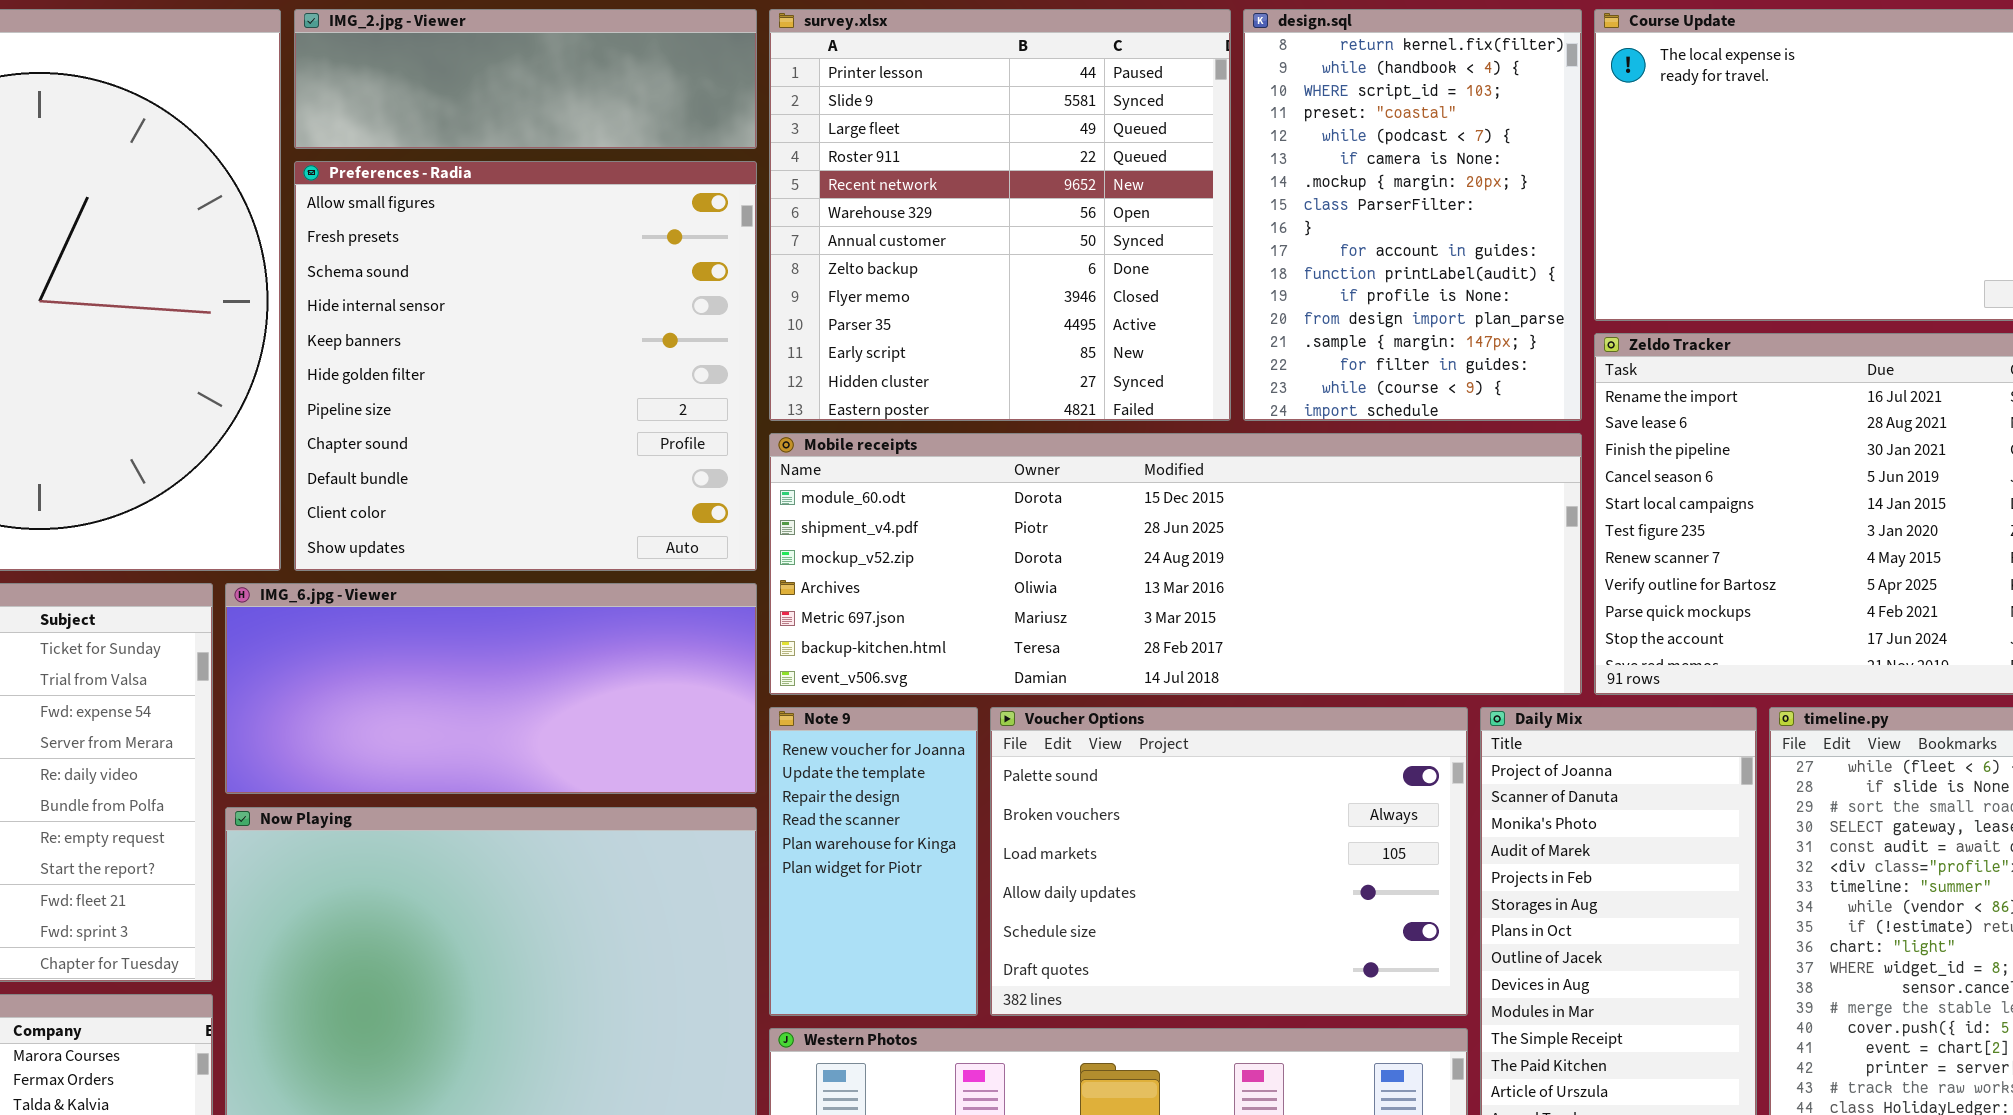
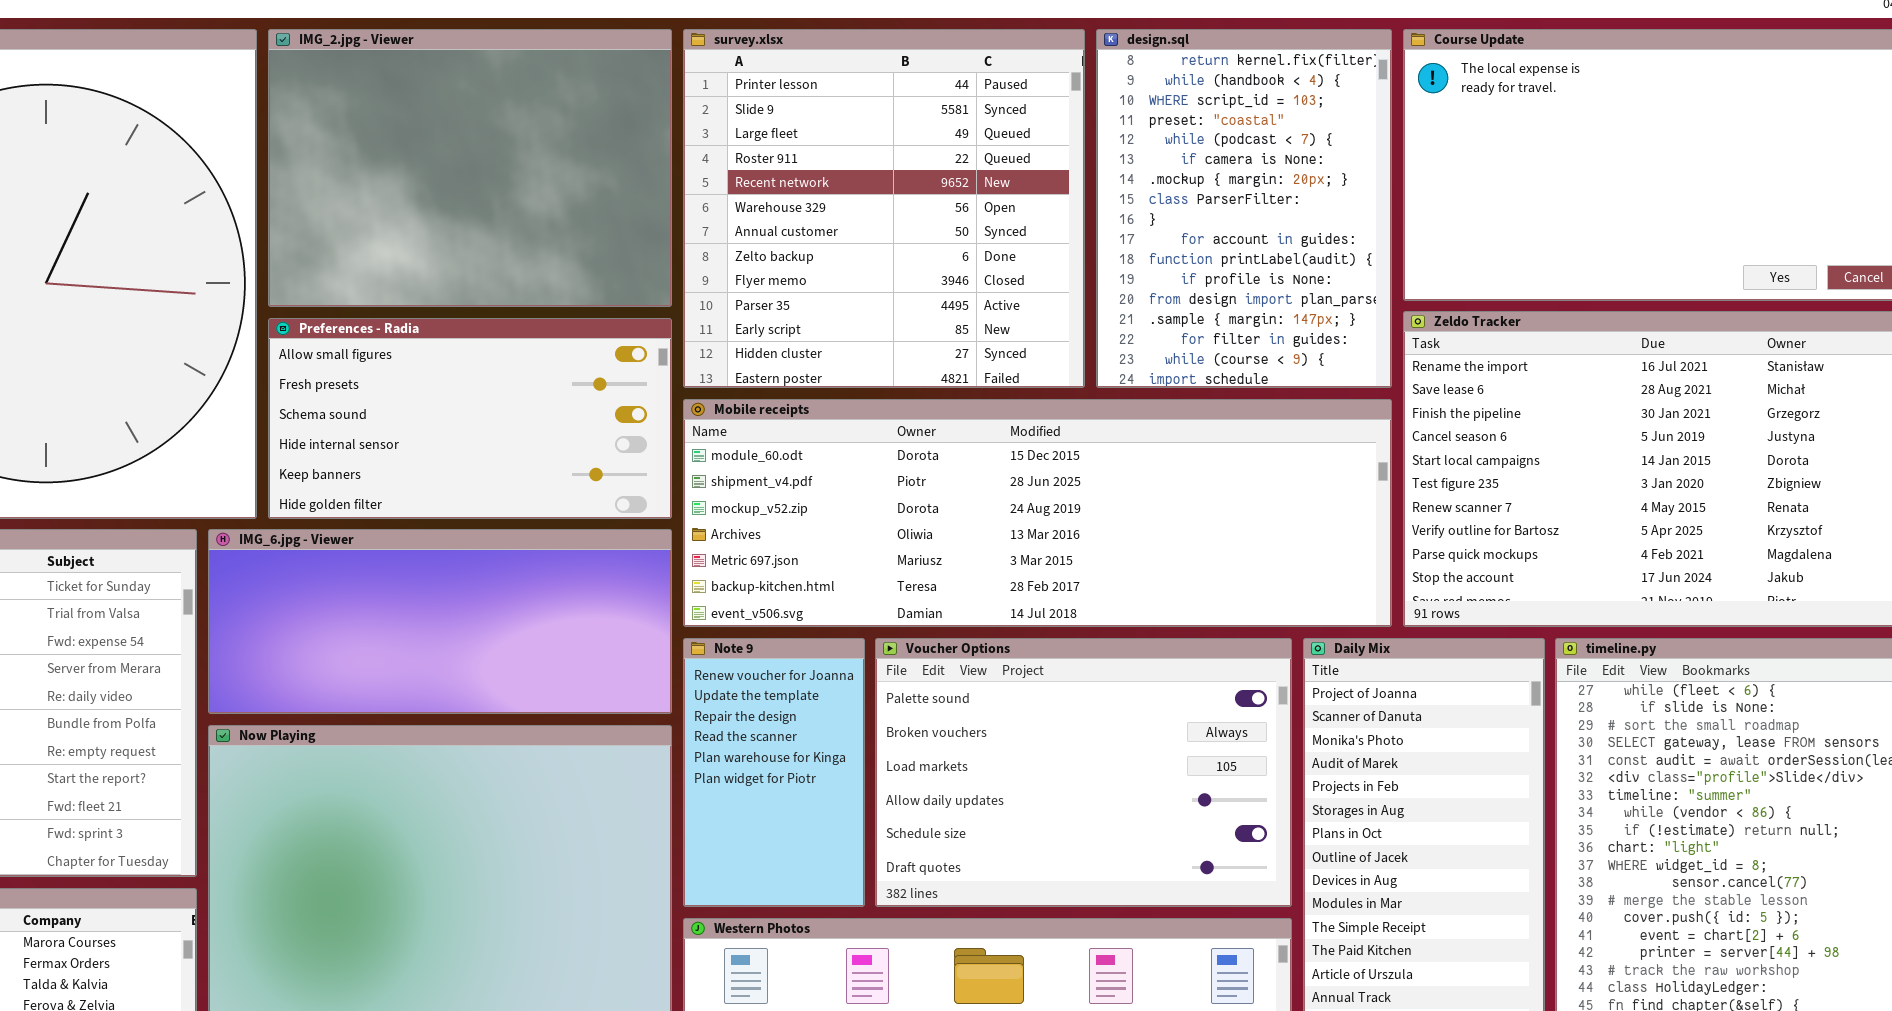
IMG_2.jpg - Viewer: [294,9,757,149] -> [268,29,672,307], resized
Preferences - Radia: [294,161,757,571] -> [268,318,672,519], resized

